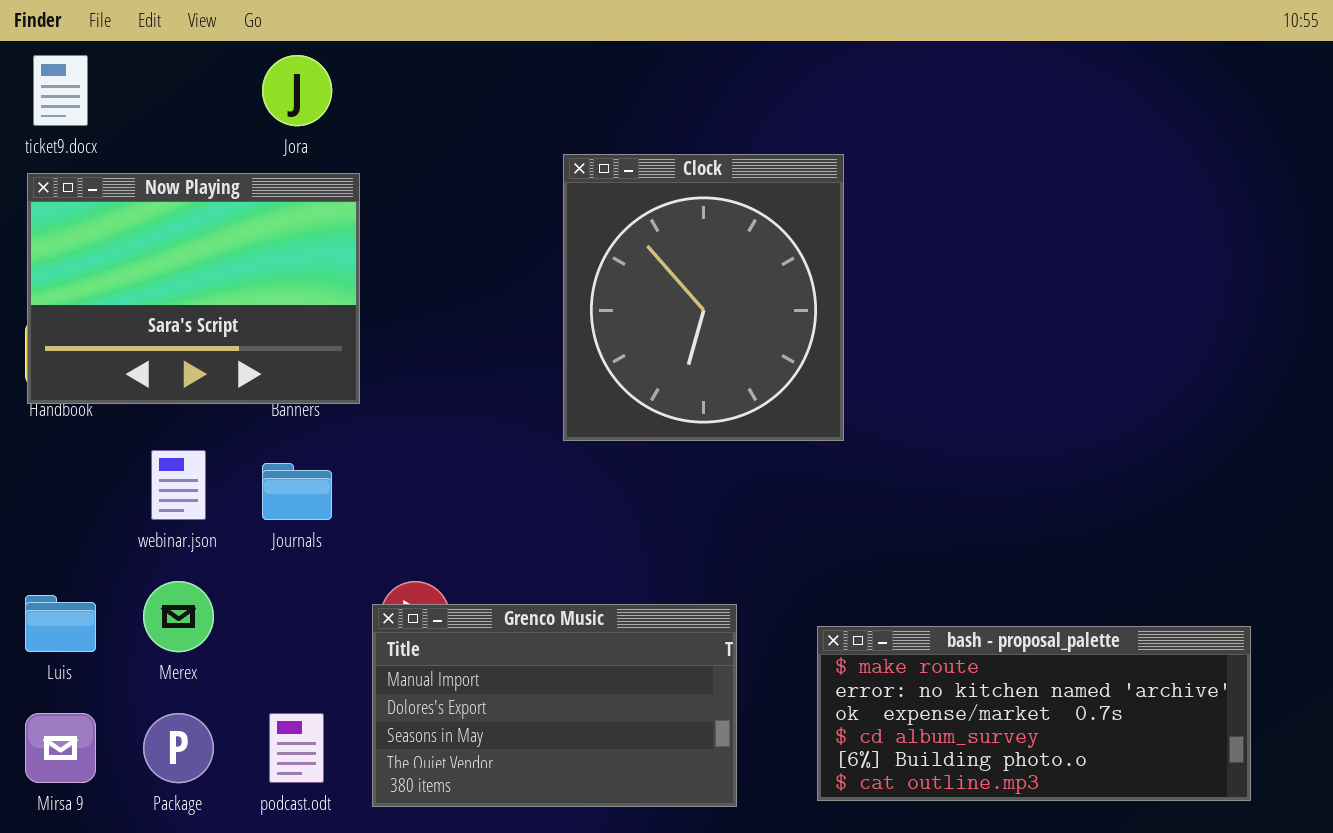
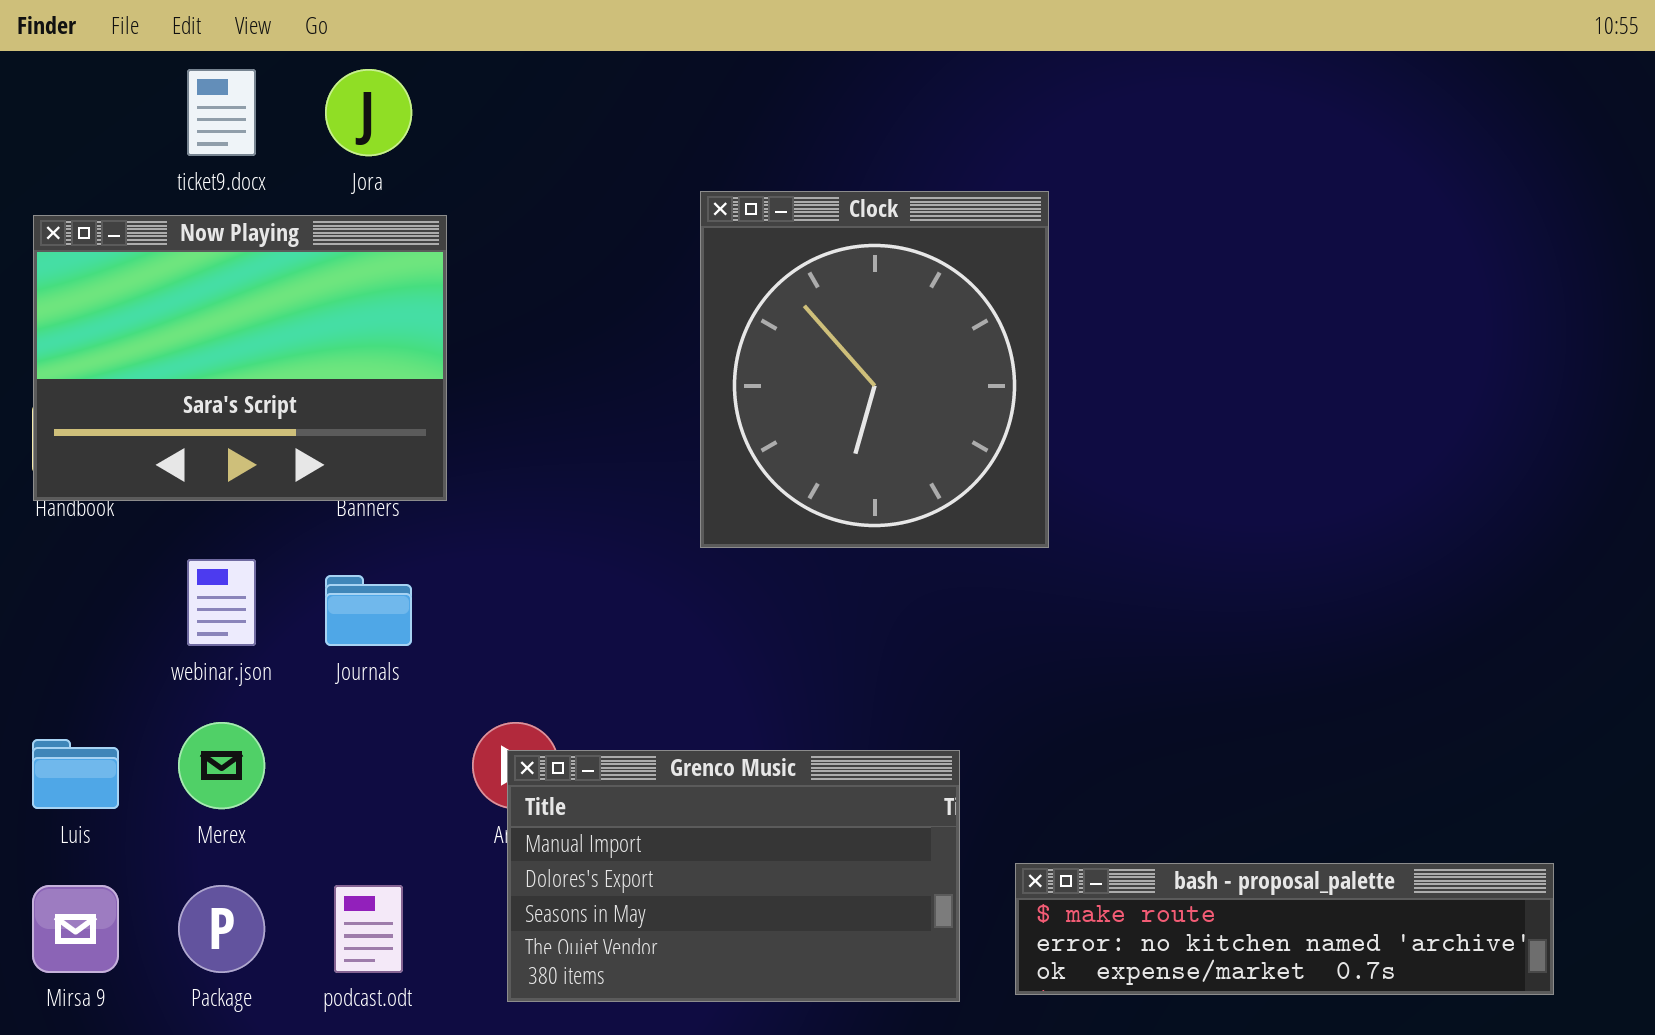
ticket9.docx: [33,55,88,126] -> [187,69,256,156], moved
Grenco Music: [372,604,737,807] -> [507,750,960,1002], moved
bash - proposal_palette: [817,626,1251,801] -> [1015,863,1554,995], resized

